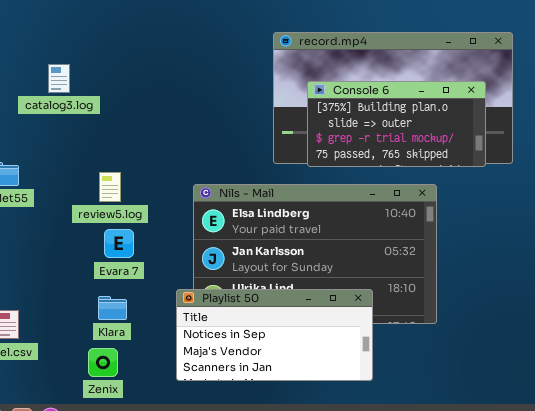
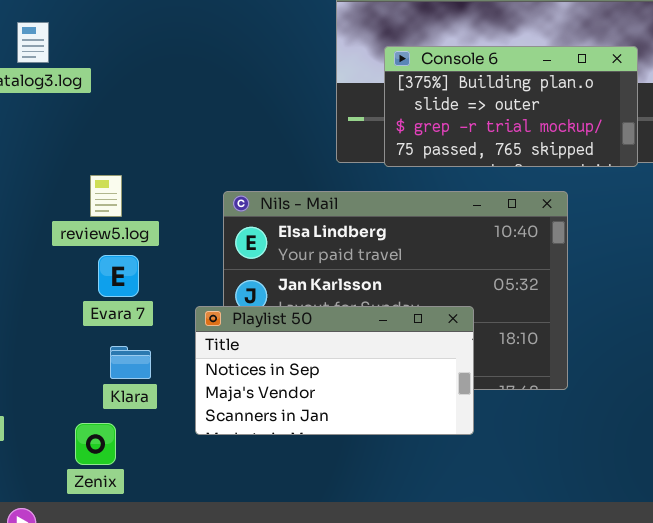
Playlist 50: [176,289,373,381] -> [195,306,474,435], moved
Klara: [98,296,127,320] -> [110,346,151,379], moved

